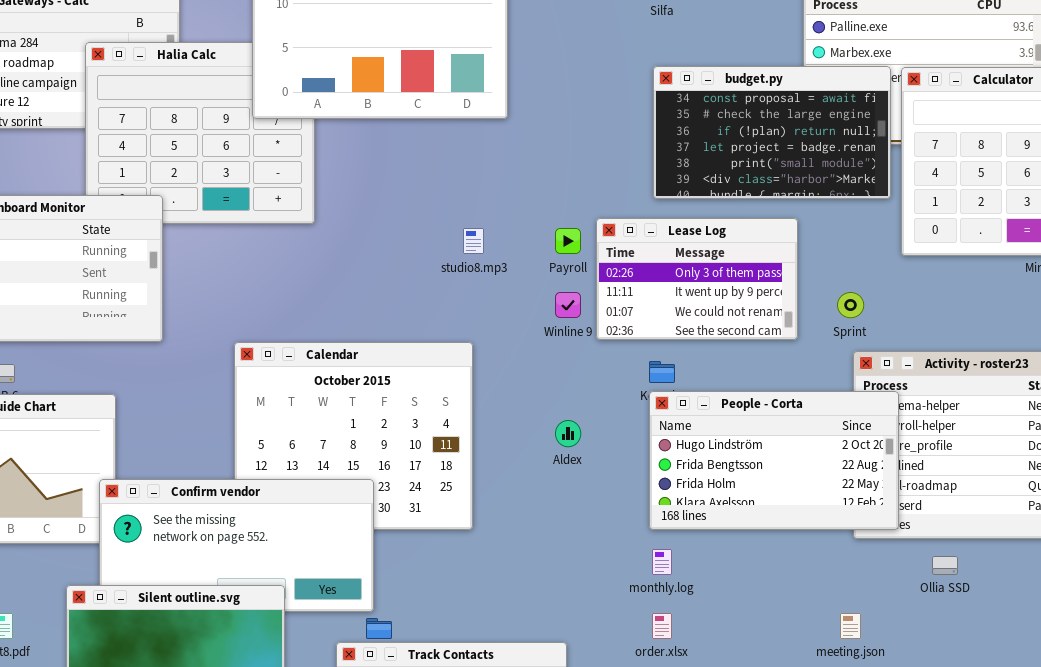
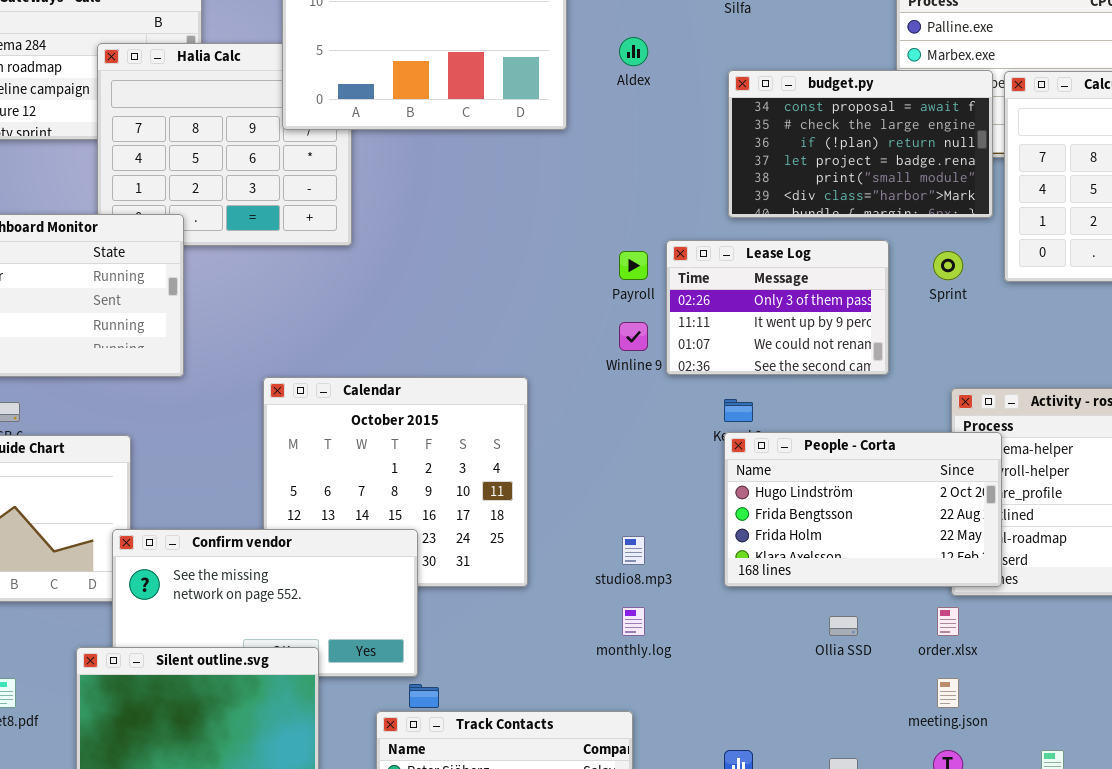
studio8.mp3: [463,228,484,254] -> [622,536,645,565], moved
Sprint: [837,292,864,318] -> [933,251,963,280], moved
Aldex: [555,420,581,447] -> [619,37,648,66], moved
monthly.log: [652,549,672,575] -> [622,607,645,636], moved
Ollia SSD: [932,556,958,575] -> [829,616,858,636], moved
order.xlsx: [652,613,672,639] -> [937,607,959,636], moved

